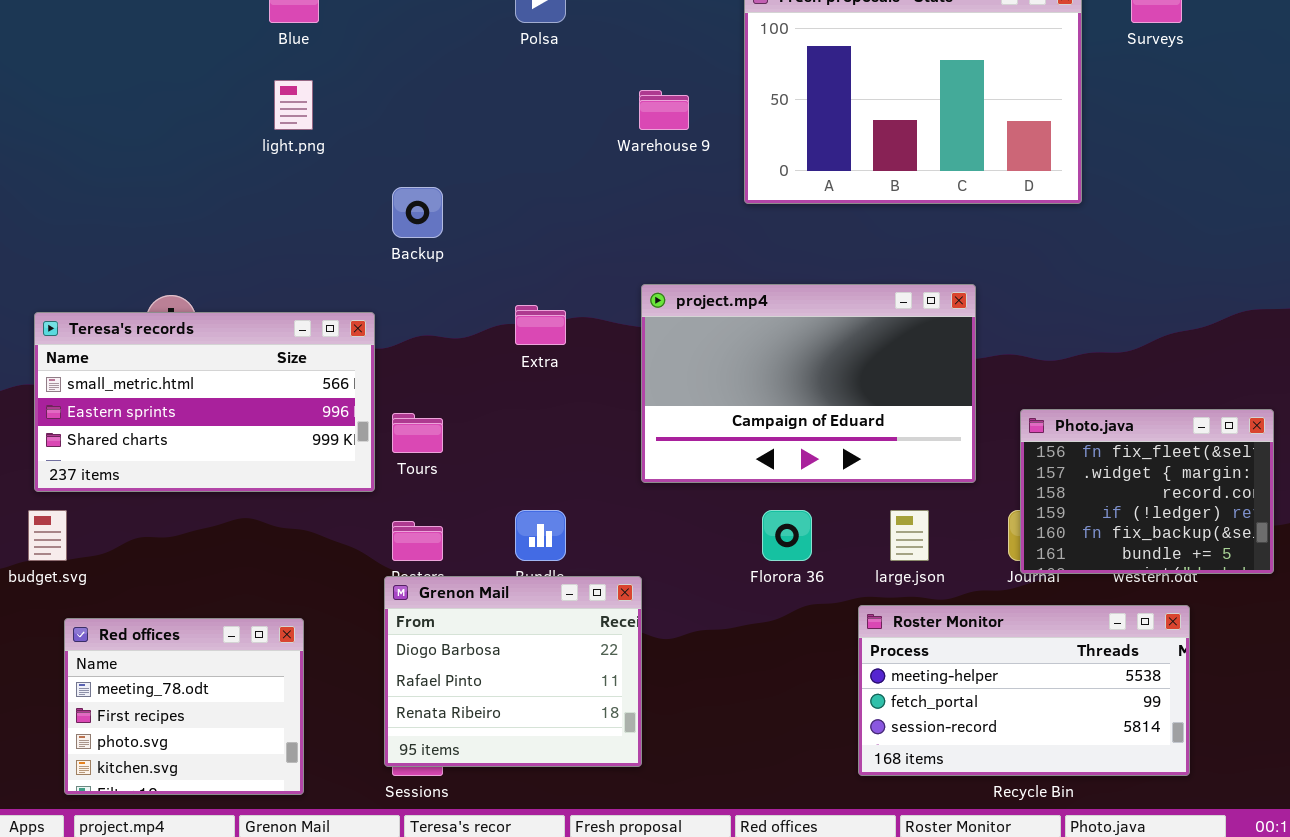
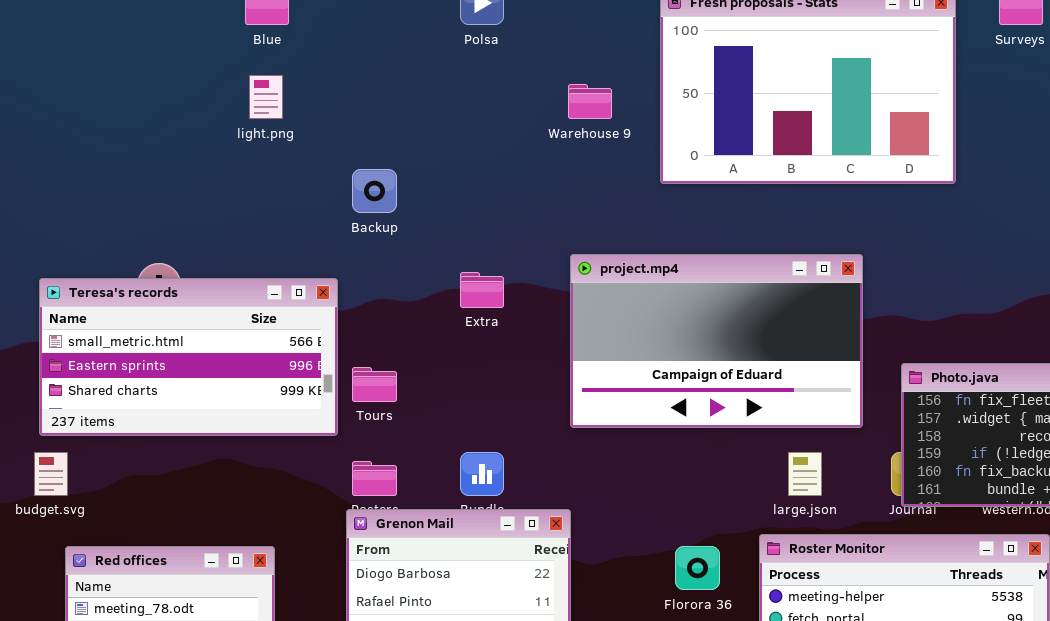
Florora 36: [762,510,812,561] -> [675,546,720,590], moved

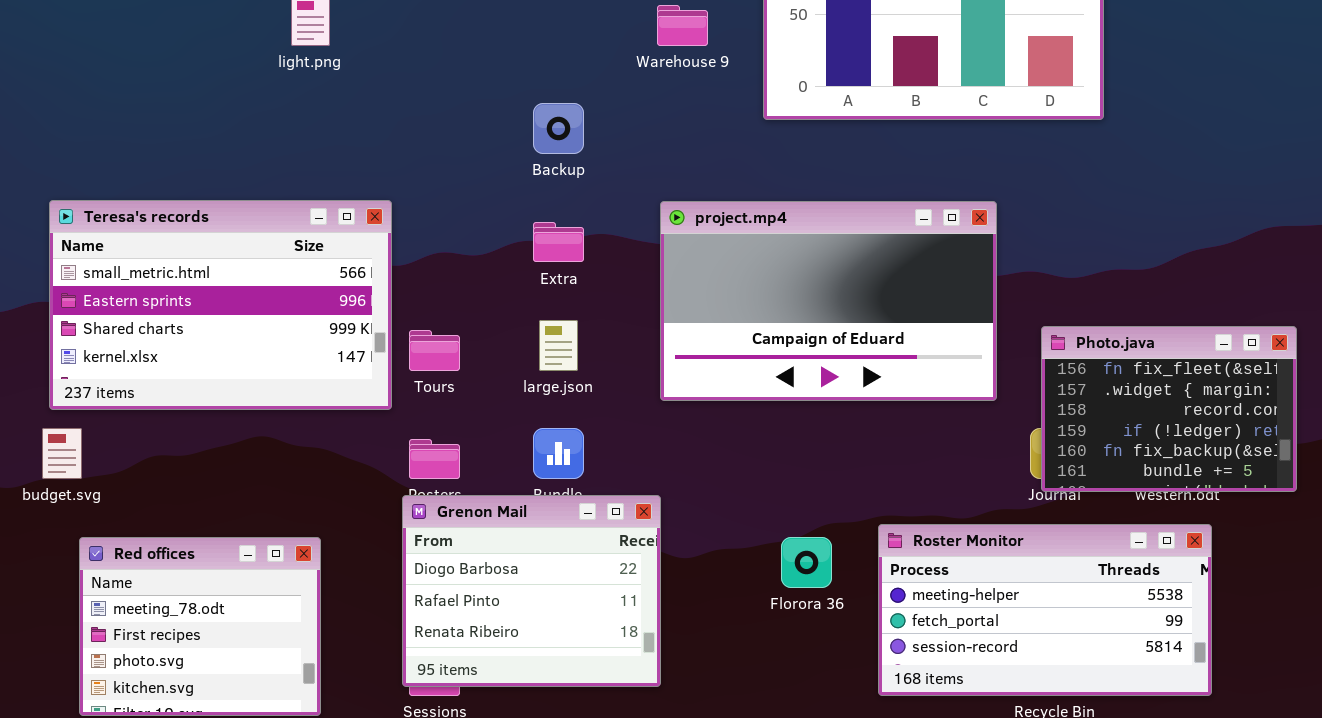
Backup: [352,169,397,213] -> [533,103,584,154], moved
Teresa's records: [39,278,338,436] -> [49,200,392,410], resized
large.json: [788,452,822,496] -> [539,320,578,371], moved

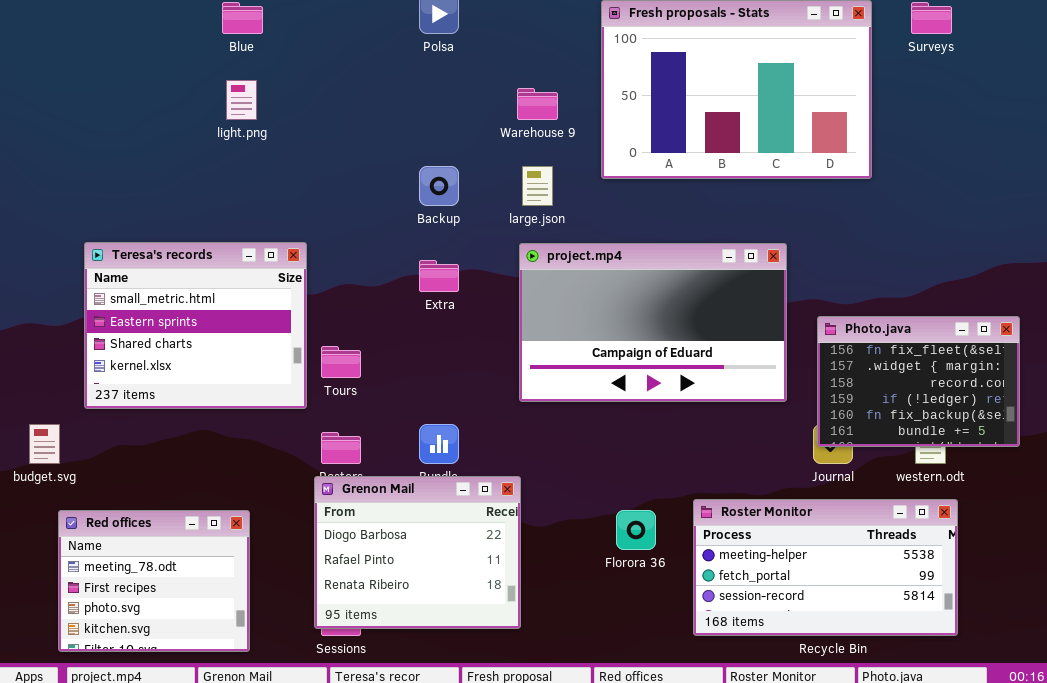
Teresa's records: [49,200,392,410] -> [84,242,307,409], resized
large.json: [539,320,578,371] -> [522,166,553,206], moved
Photo.java: [1041,326,1297,492] -> [817,316,1020,447], moved

